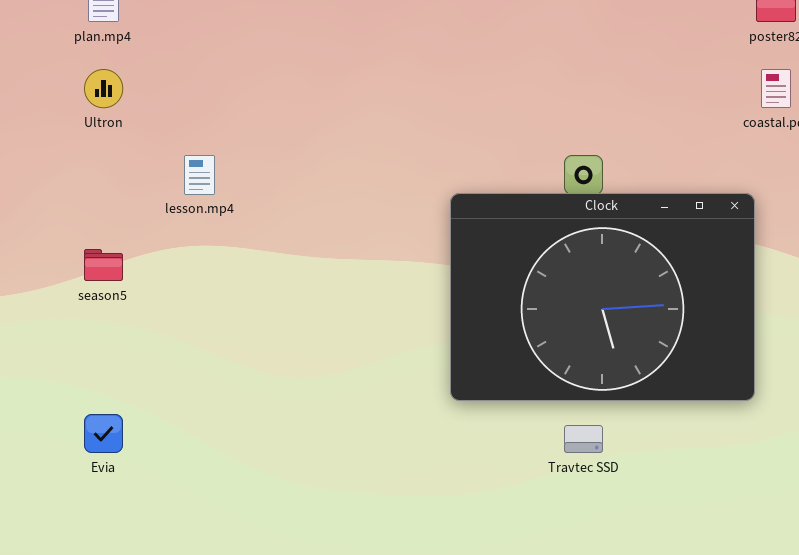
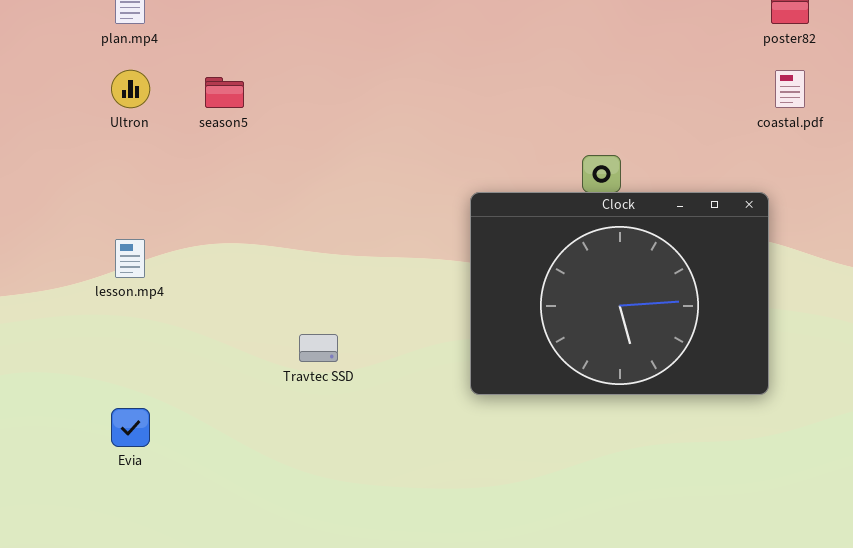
lesson.mp4: [184,155,215,195] -> [115,239,145,278], moved
season5: [84,249,123,281] -> [205,77,244,108], moved
Travtec SSD: [564,425,603,453] -> [299,334,338,362], moved

